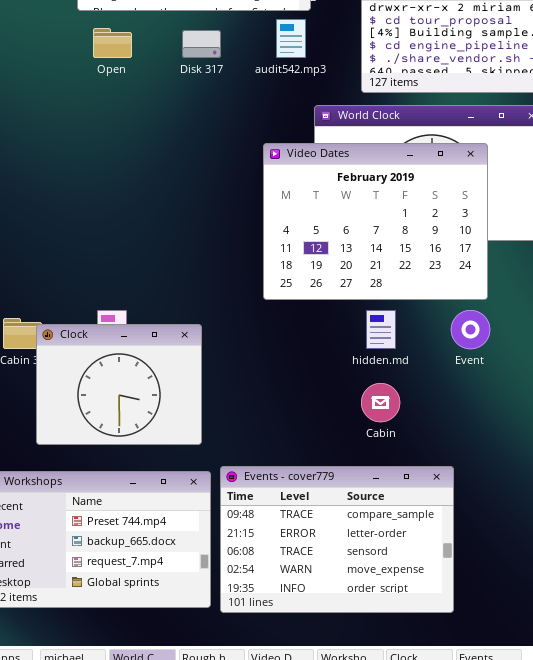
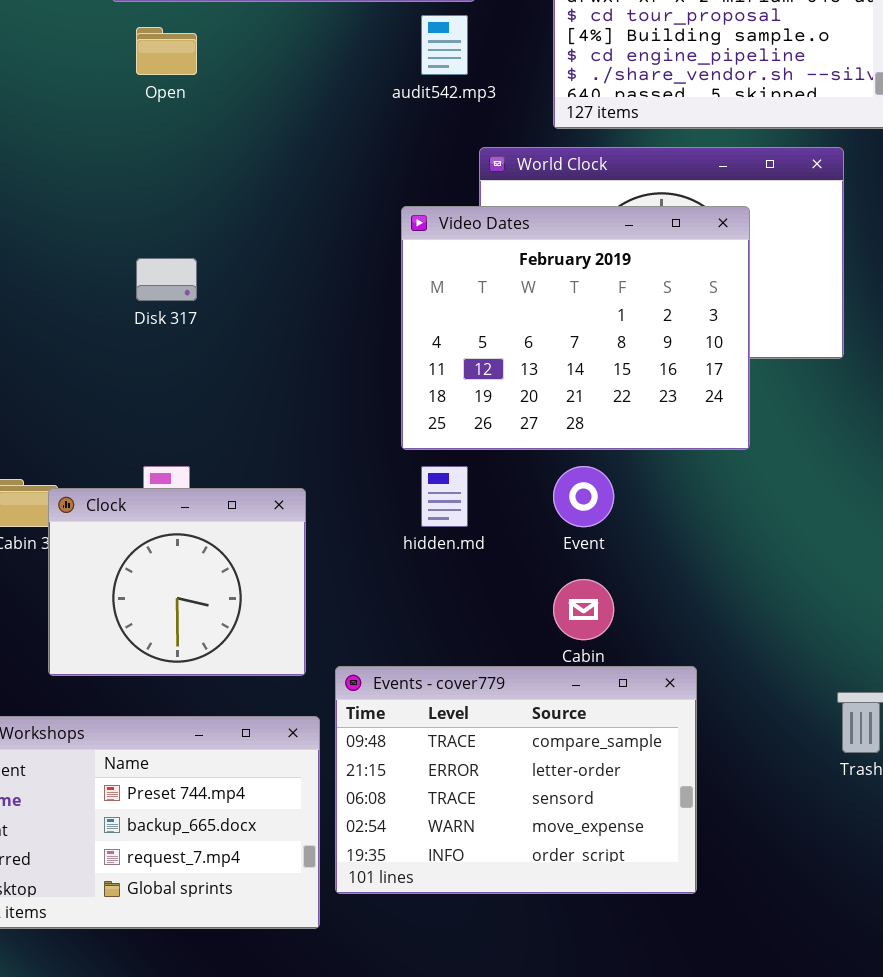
Disk 317: [182,30,221,58] -> [136,258,197,301], moved
hidden.md: [366,310,396,349] -> [421,466,468,527], moved
Event: [451,310,490,349] -> [553,466,614,527], moved
Events - cover779: [220,466,454,613] -> [335,666,697,894], moved

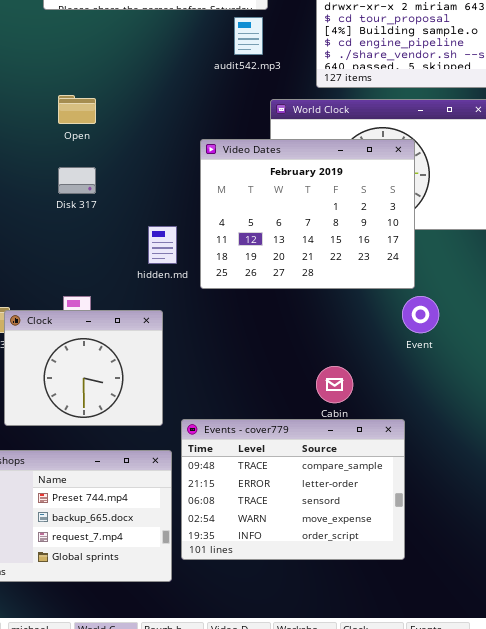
Open: [136,27,197,75] -> [58,95,96,124], moved
Video Dates: [401,206,750,450] -> [200,139,415,289], moved
hidden.md: [421,466,468,527] -> [148,226,177,264], moved
Event: [553,466,614,527] -> [402,296,439,333], moved

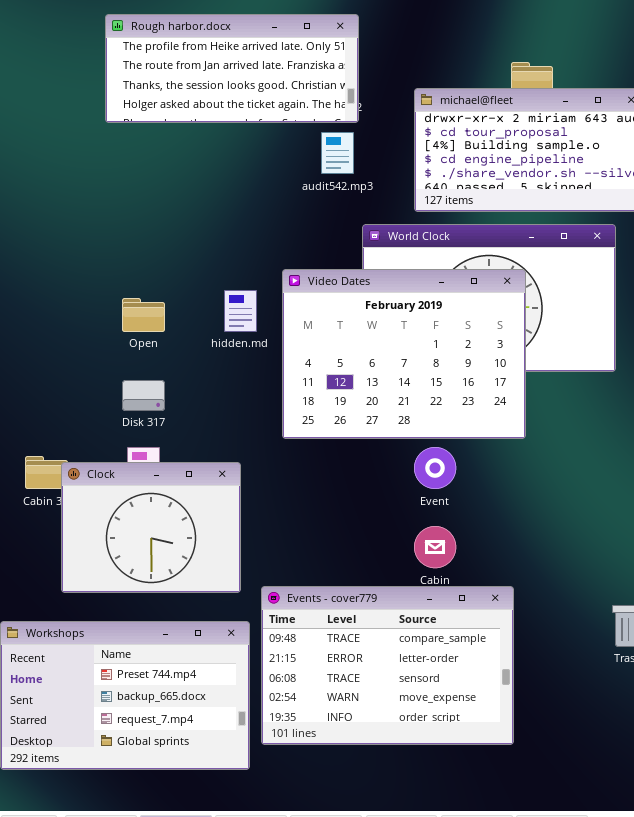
Open: [58,95,96,124] -> [122,298,165,332], moved
Disk 317: [58,167,96,194] -> [122,380,165,411], moved
hidden.md: [148,226,177,264] -> [224,290,257,332], moved
Event: [402,296,439,333] -> [414,447,456,489], moved

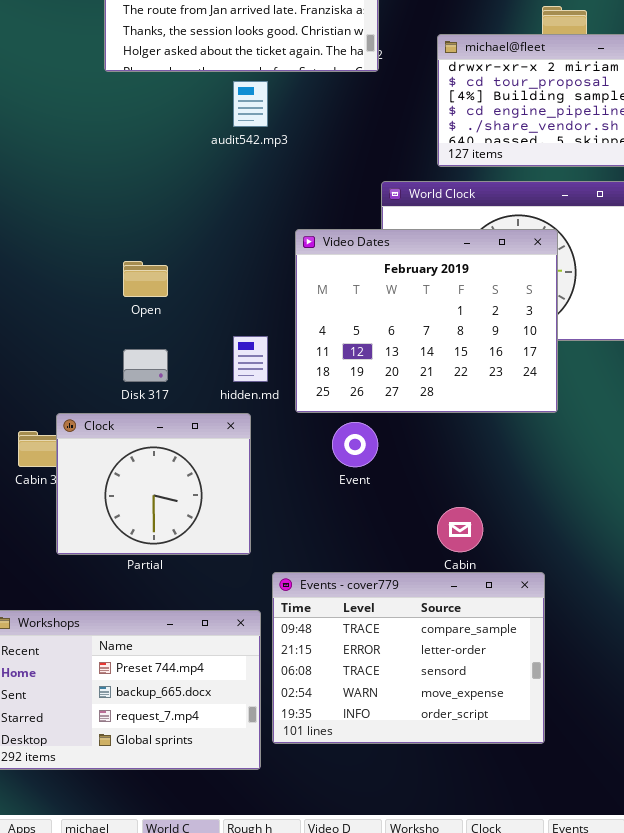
audit542.mp3: [321,132,354,174] -> [233,81,268,127], moved
hidden.md: [224,290,257,332] -> [233,336,268,382], moved
Event: [414,447,456,489] -> [332,422,378,467], moved
Clock: [61,462,241,593] -> [56,413,251,555], moved

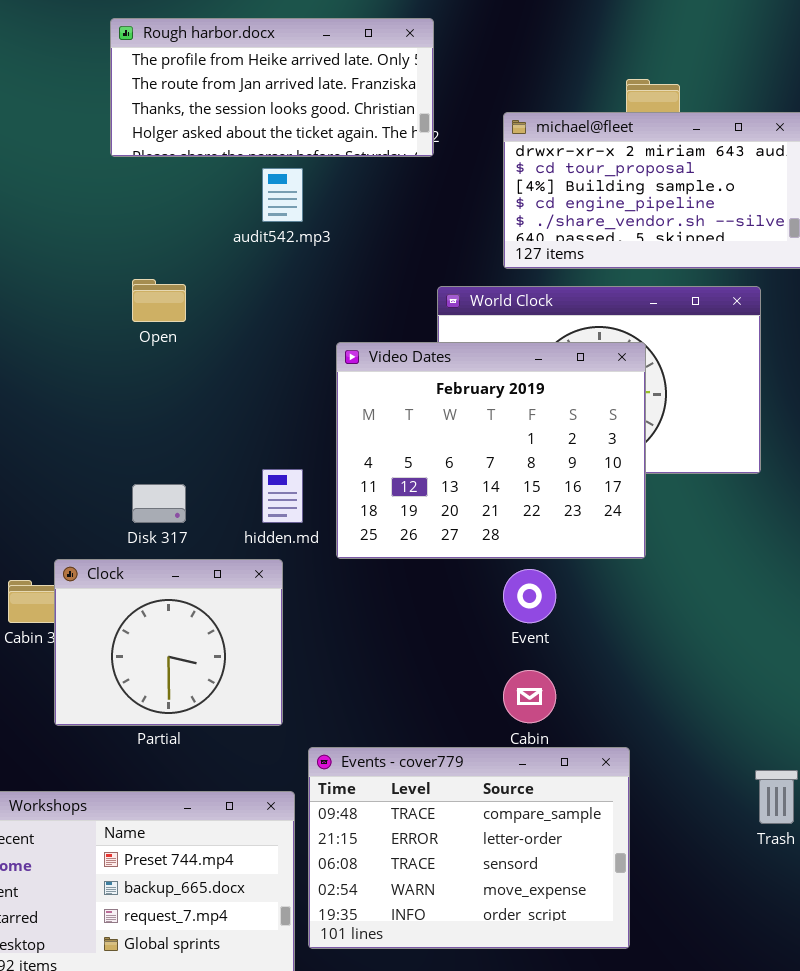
Open: [123,261,168,297] -> [132,279,186,322], moved
Event: [332,422,378,467] -> [503,569,556,623], moved

